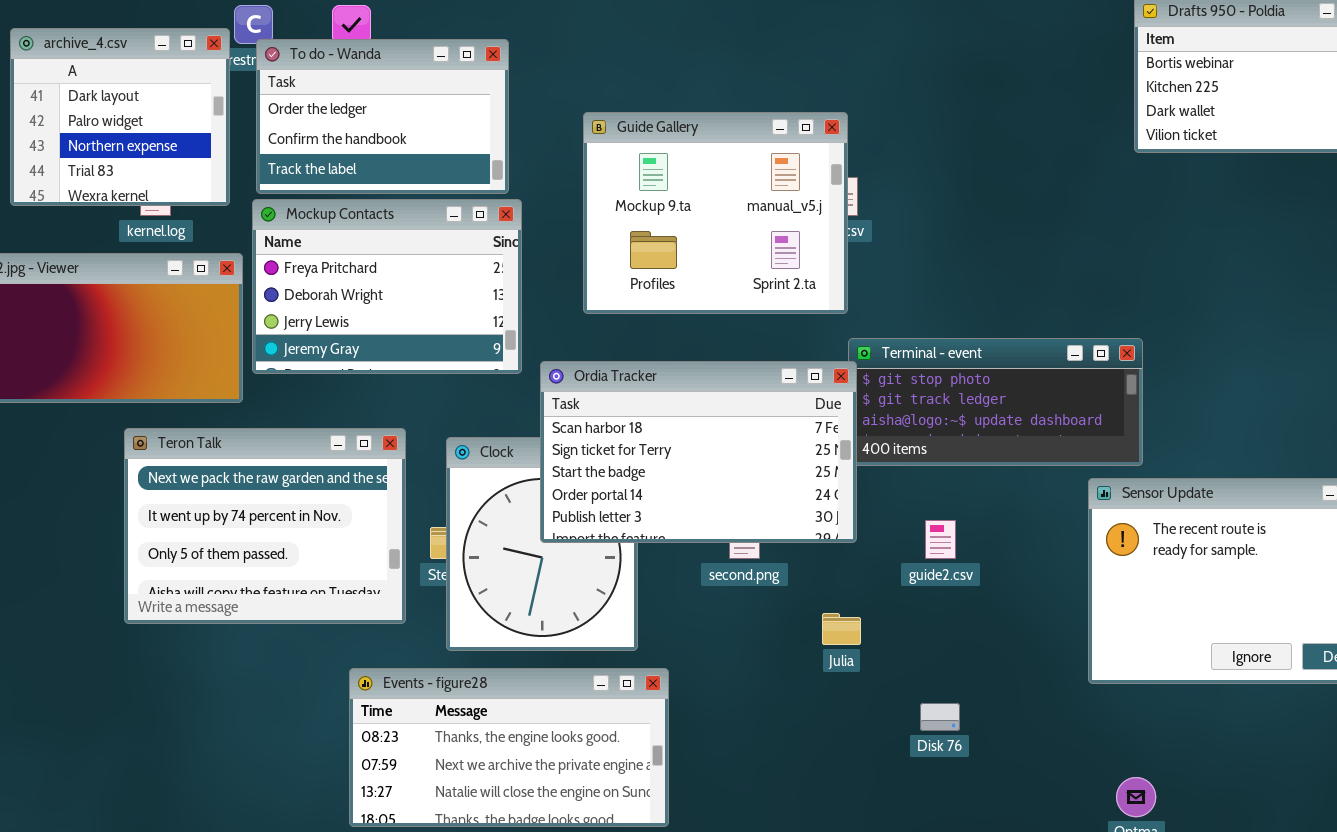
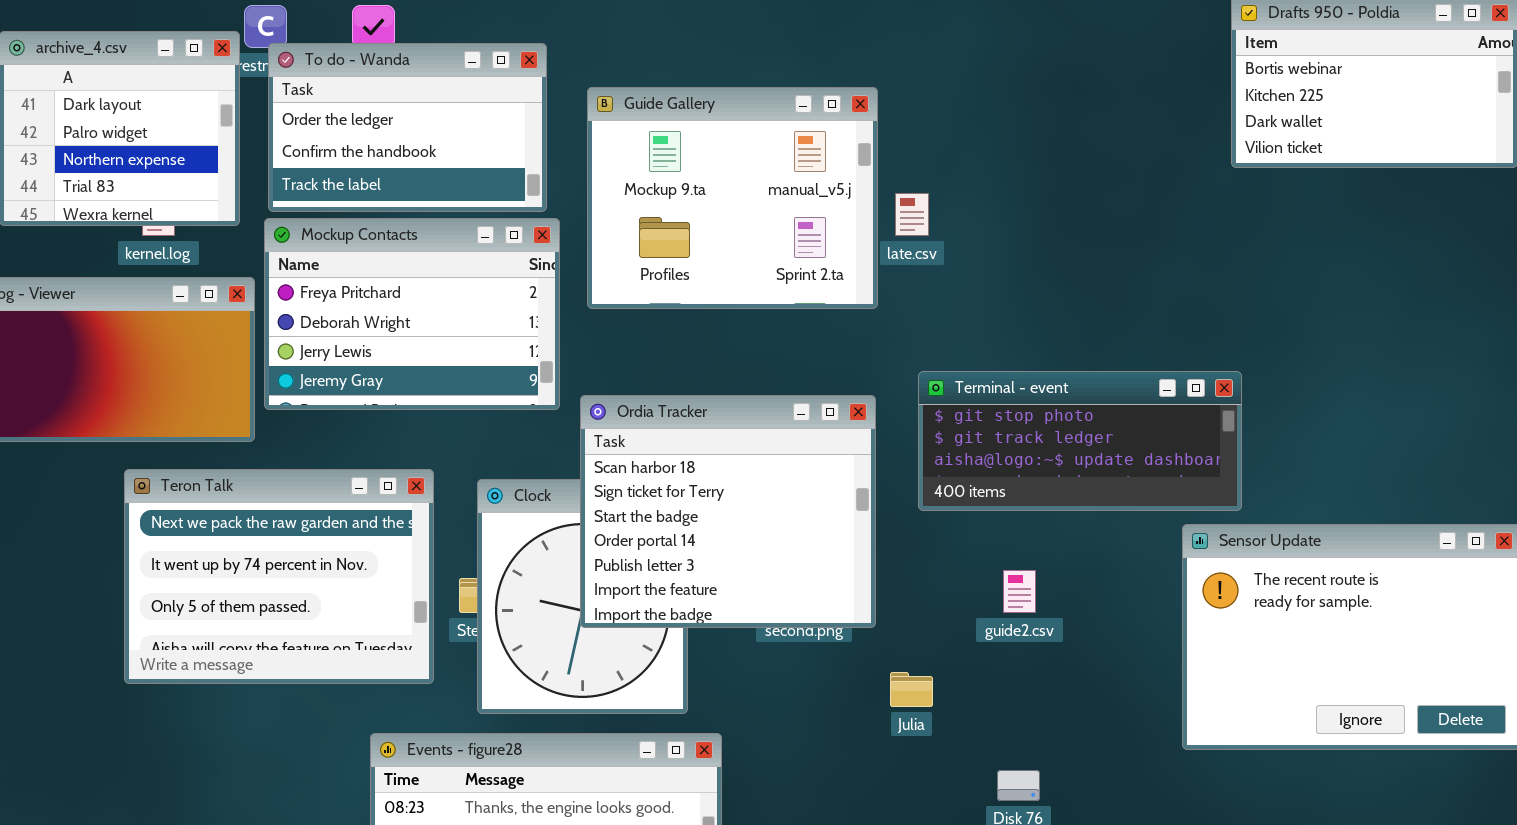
Guide Gallery: [583,112,848,314] -> [587,87,878,309], moved
Ordia Tracker: [540,361,857,543] -> [580,395,876,628], resized

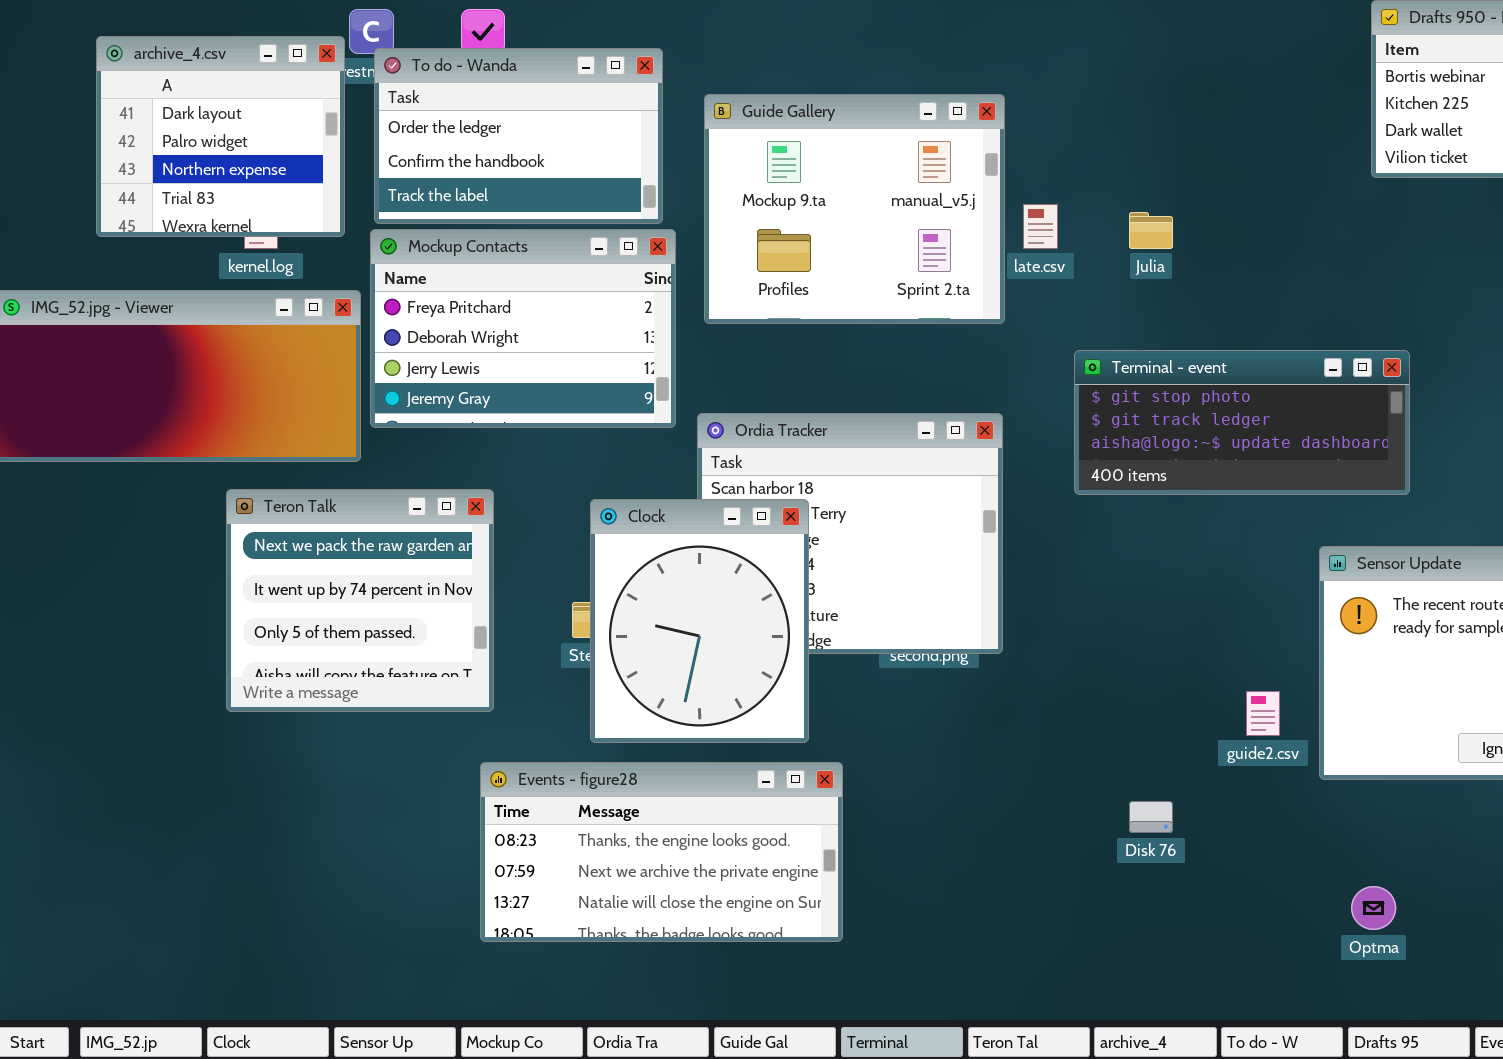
Terminal - event: [918,371,1242,511] -> [1074,350,1410,495], moved
Teron Talk: [124,469,434,684] -> [226,489,494,712], resized
Clock: [477,479,688,714] -> [590,499,809,743], raised
guide2.csv: [1003,570,1036,613] -> [1246,691,1280,736], moved
Julia: [890,672,933,707] -> [1129,212,1173,249], moved

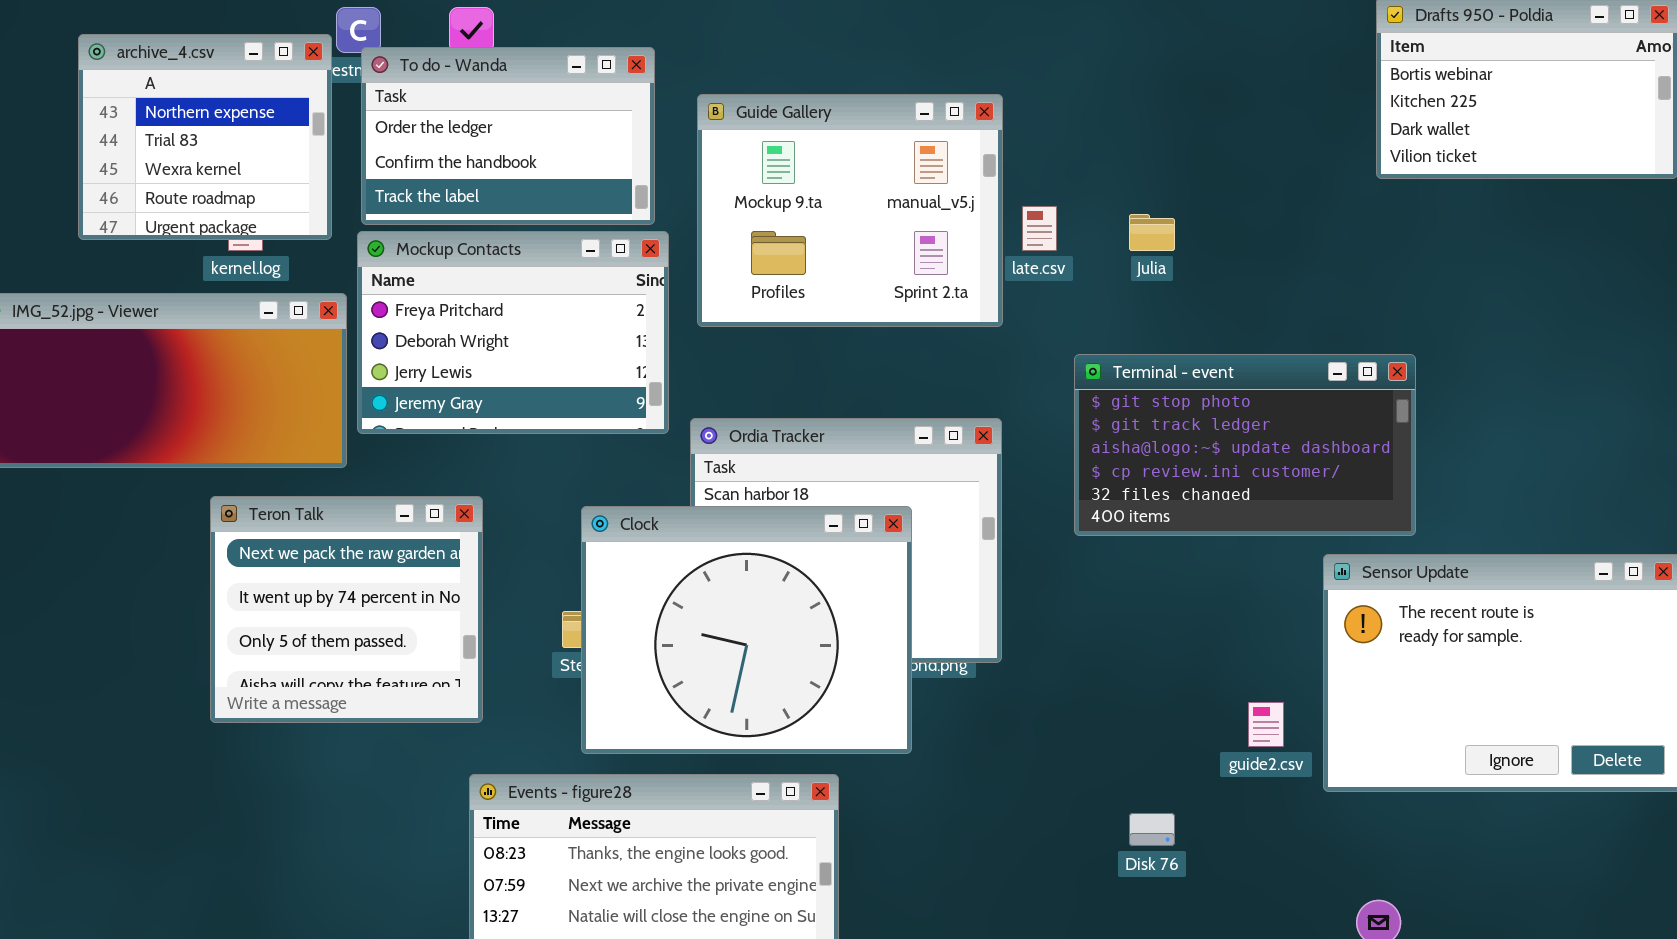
archive_4.csv: [96,36,345,237] -> [78,34,332,240], scrolled down 2 rows
Terminal - event: [1074,350,1410,495] -> [1074,354,1416,536], resized
Clock: [590,499,809,743] -> [581,506,912,754], resized

